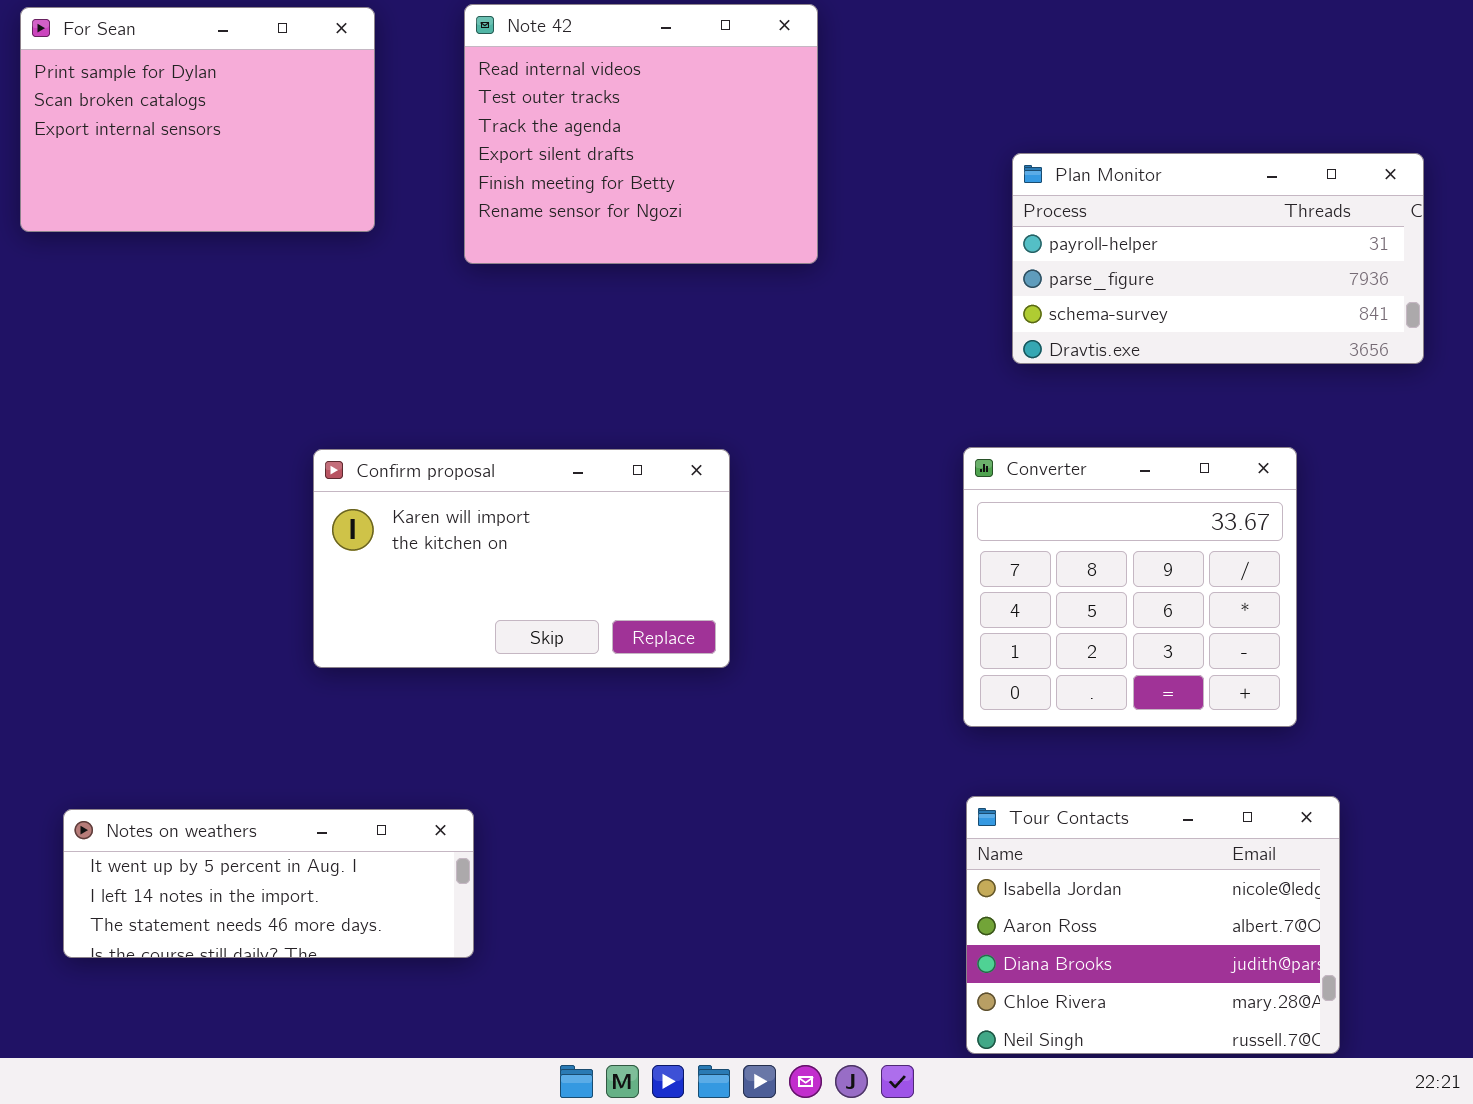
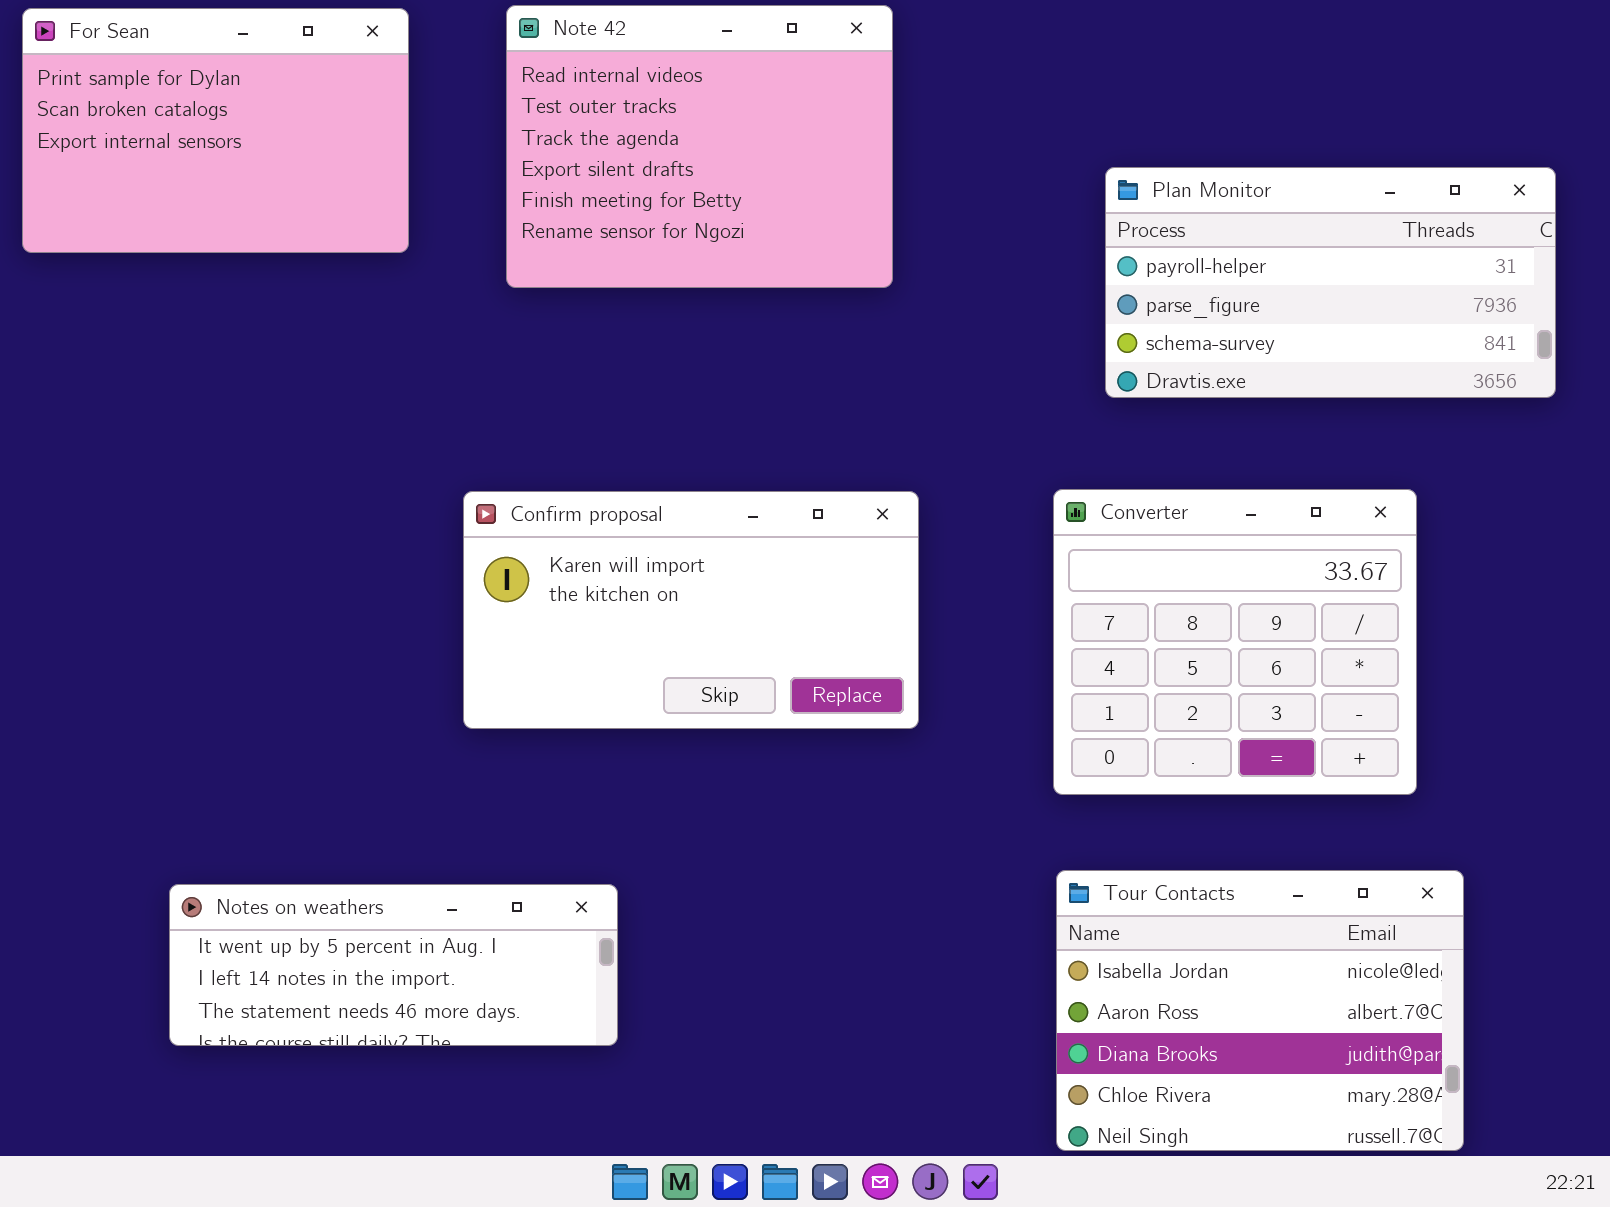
Confirm proposal: [313,449,730,668] -> [463,491,919,729], moved
Notes on weathers: [63,809,474,958] -> [169,884,618,1046], moved

